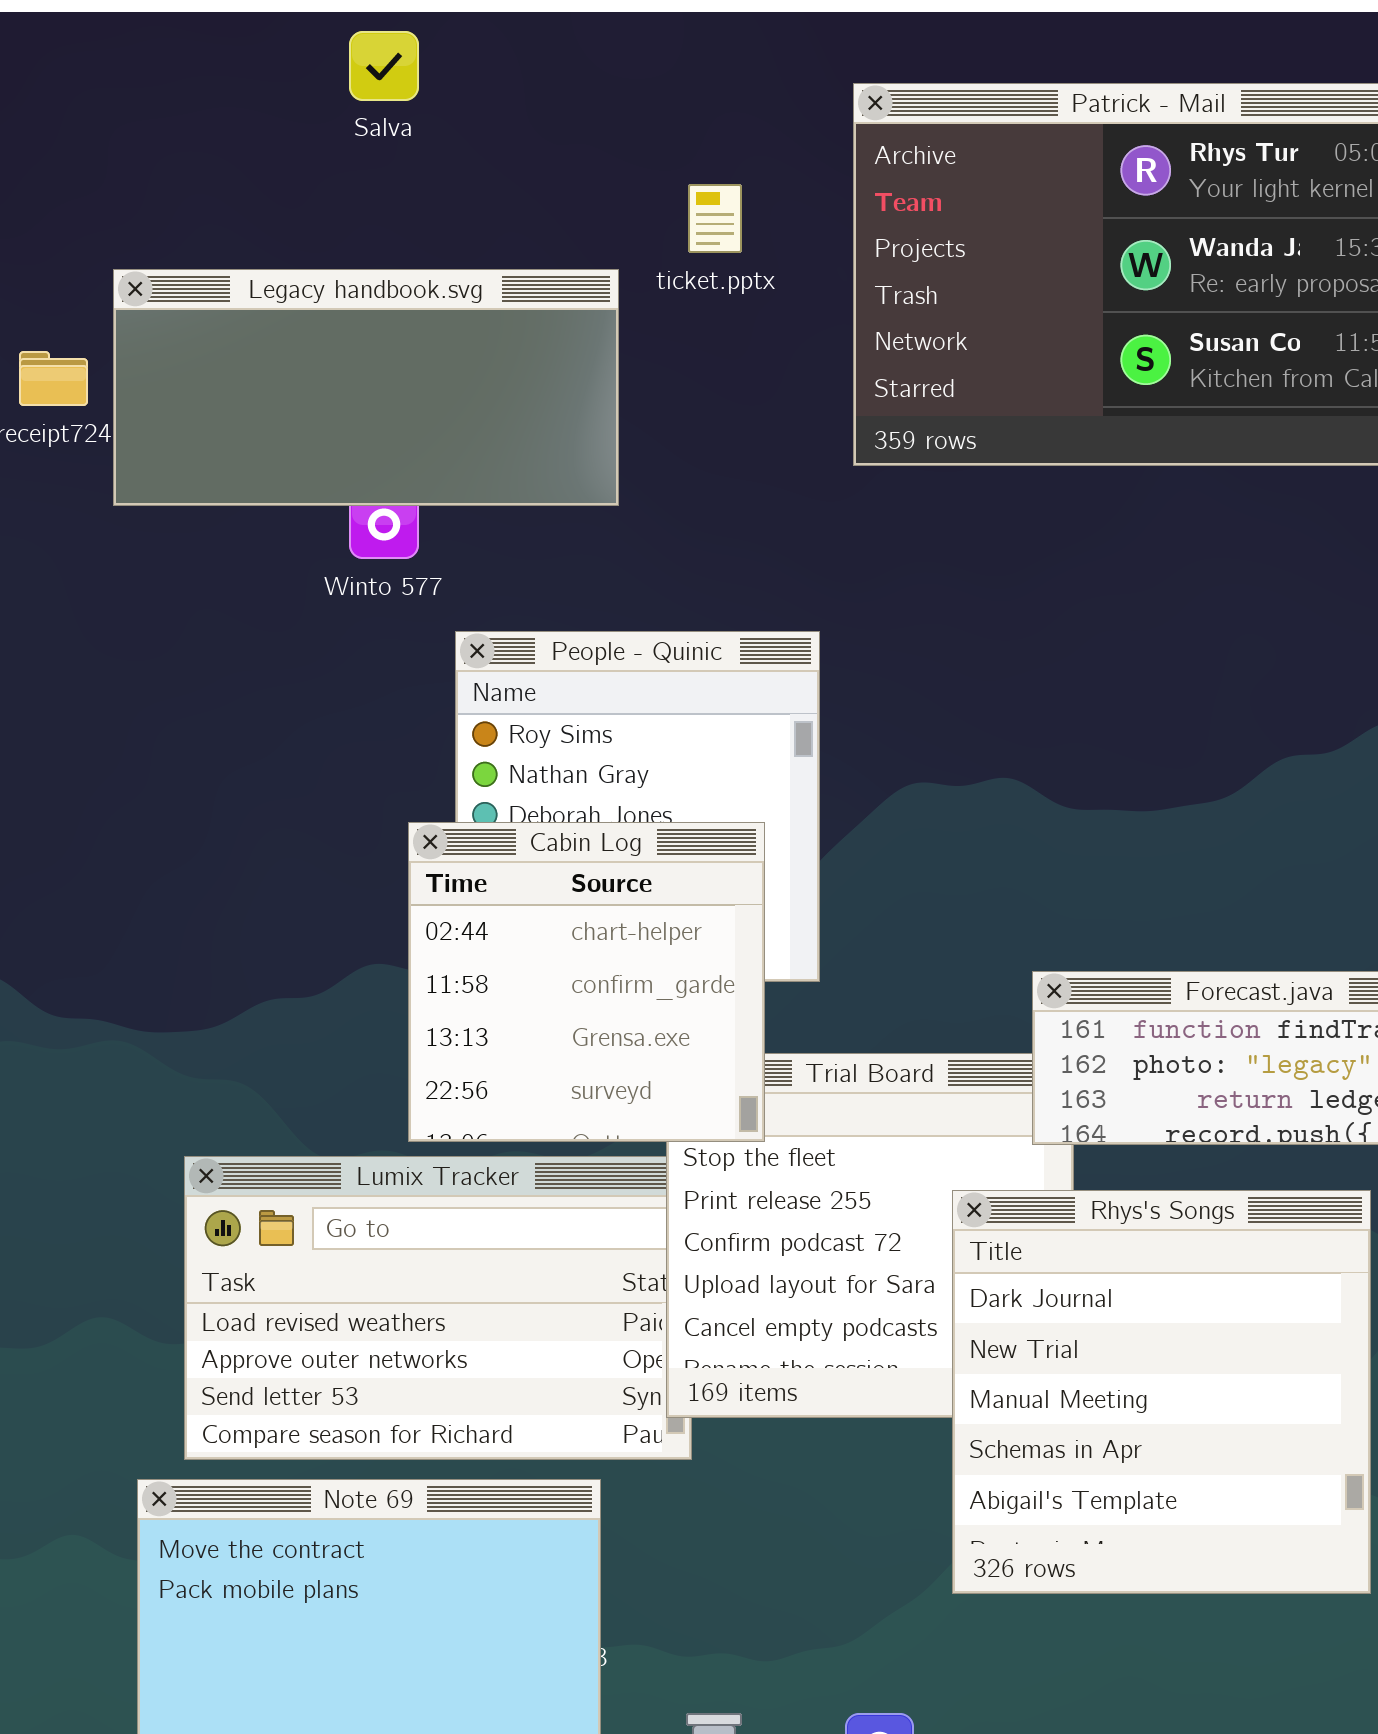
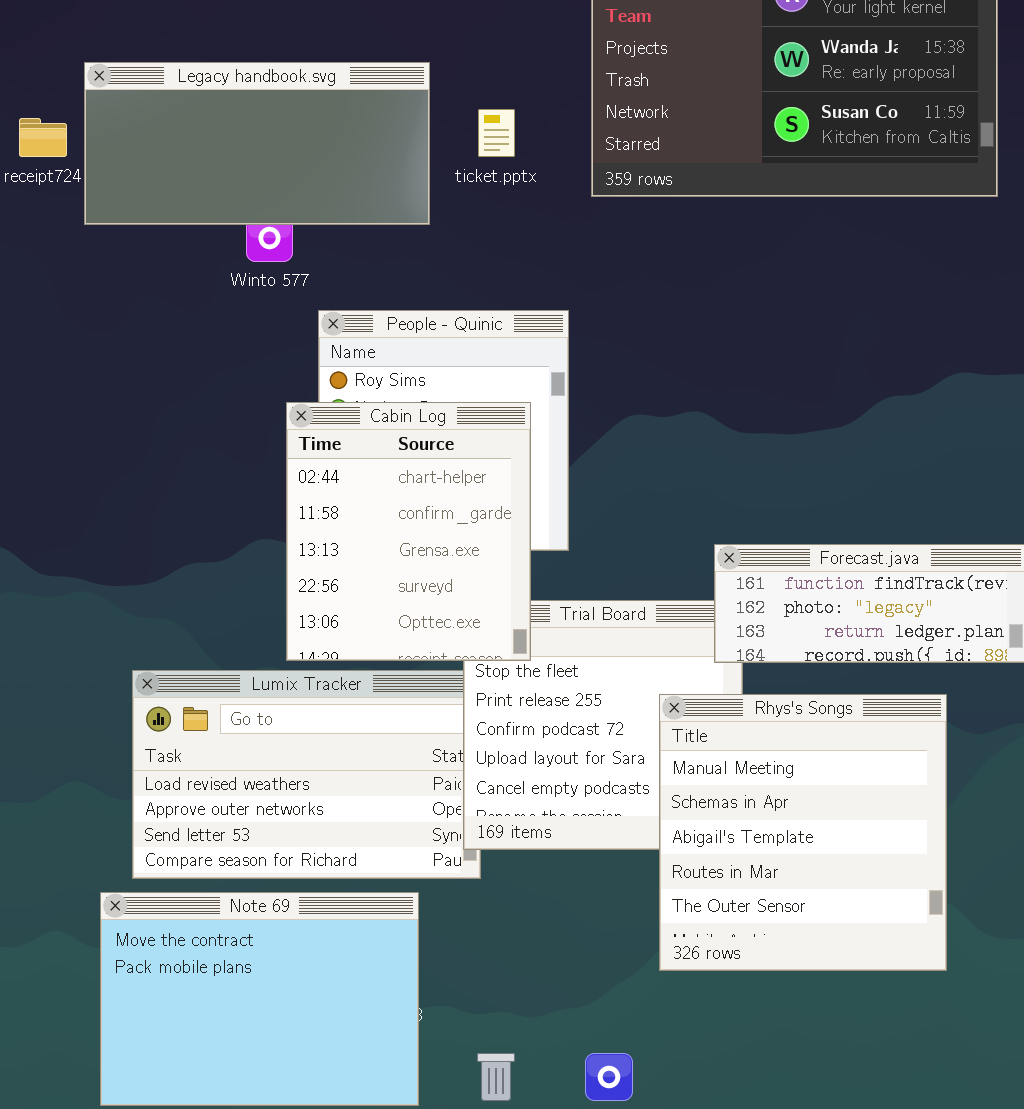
ticket.pptx: [688,184,742,253] -> [478,109,515,157], moved
Cabin Log: [408,822,765,1142] -> [286,402,531,661], resized
Rhys's Songs: [952,1190,1371,1594] -> [659,694,947,971], scrolled down 2 rows

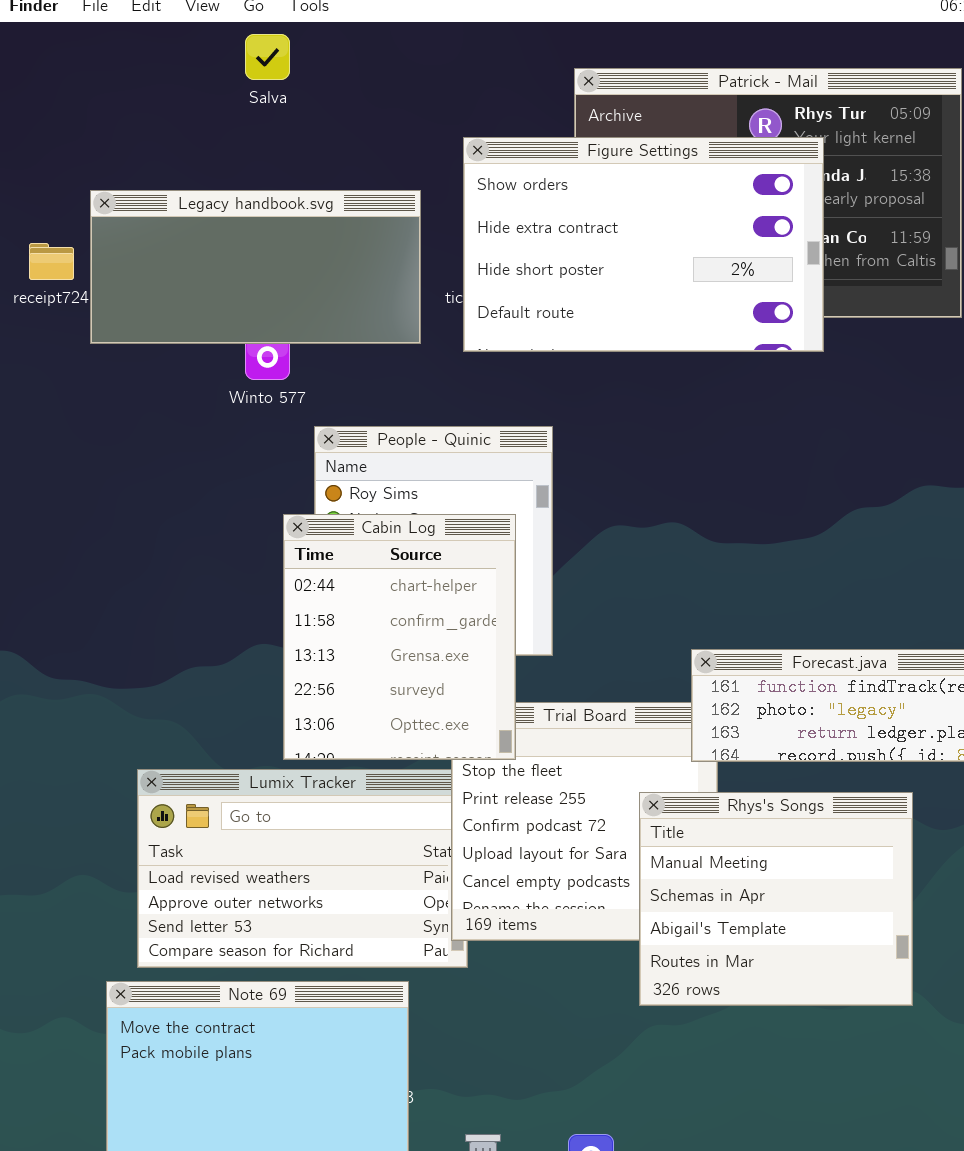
Figure Settings: none -> [463,137,824,352], opened
Rhys's Songs: [659,694,947,971] -> [639,792,913,1006], resized

